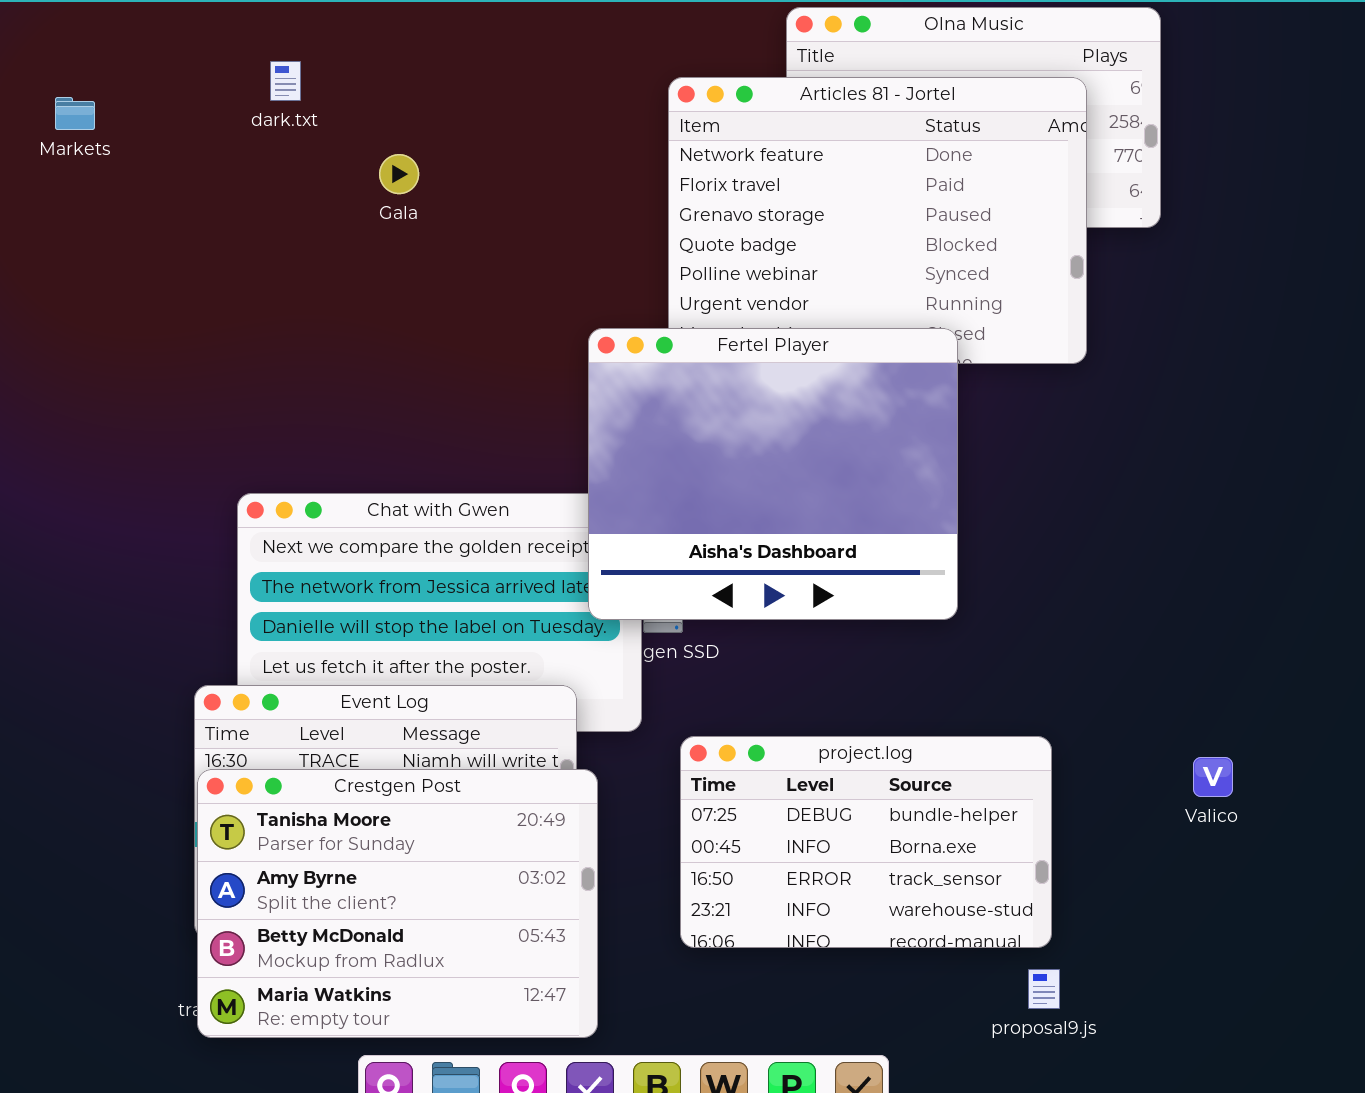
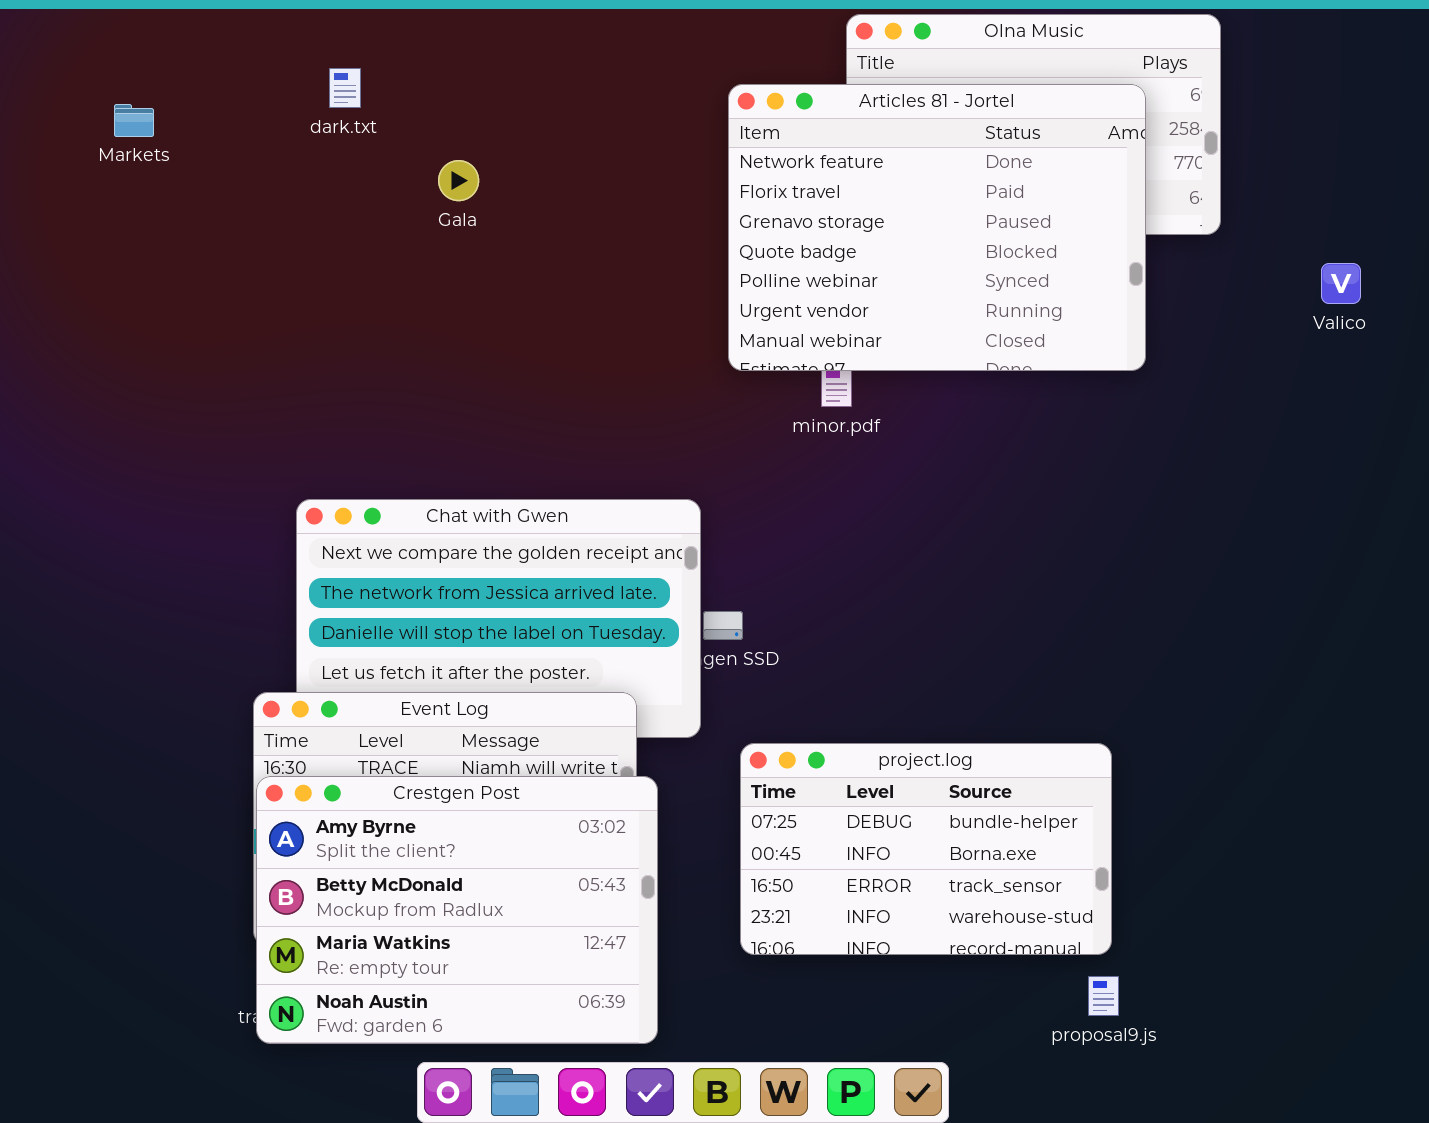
Fertel Player: [588,328,958,620] -> none, closed
Valico: [1193,757,1233,797] -> [1321,263,1361,304], moved
Crestgen Post: [197,769,598,1038] -> [256,776,658,1044], scrolled down 1 row

